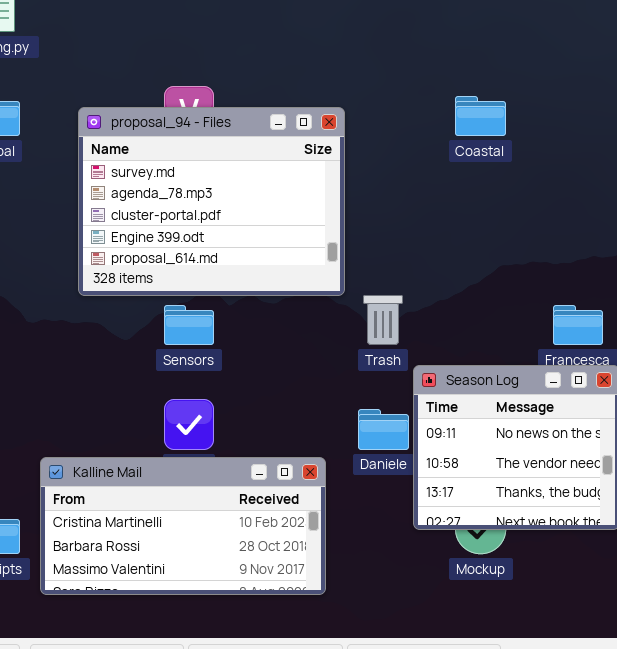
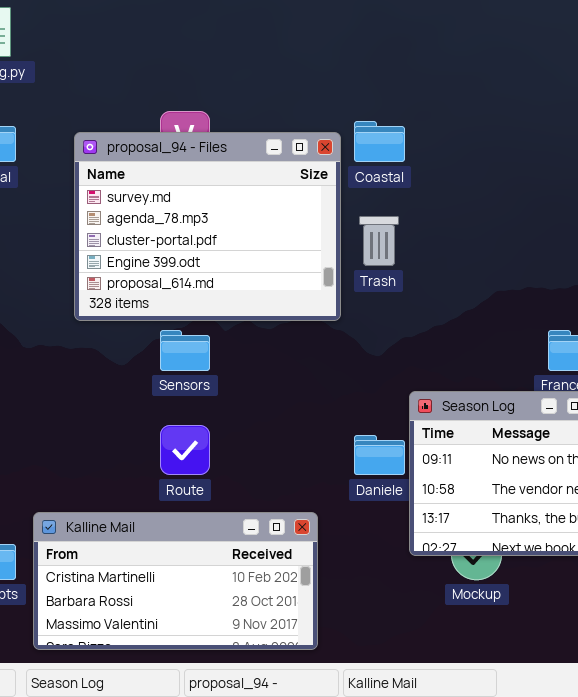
Coastal: [455,96,506,136] -> [354,121,405,162], moved
Trash: [363,295,403,345] -> [359,216,399,266], moved
Kalline Mail: [40,457,326,595] -> [33,512,318,650], moved

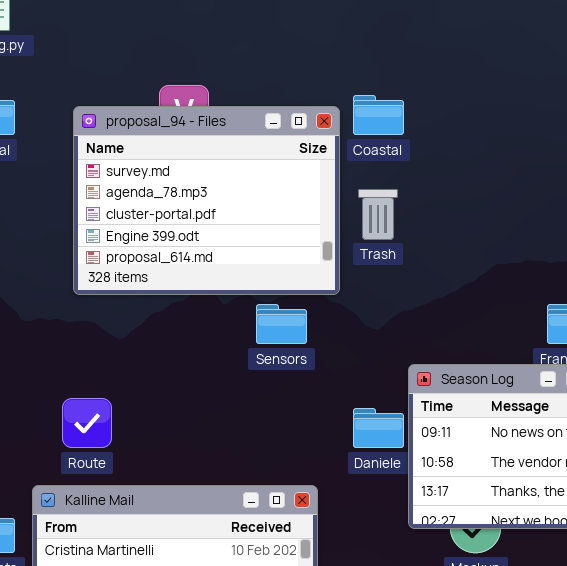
Sensors: [160,330,210,371] -> [256,304,307,344], moved
Route: [160,425,210,475] -> [62,398,112,448], moved

